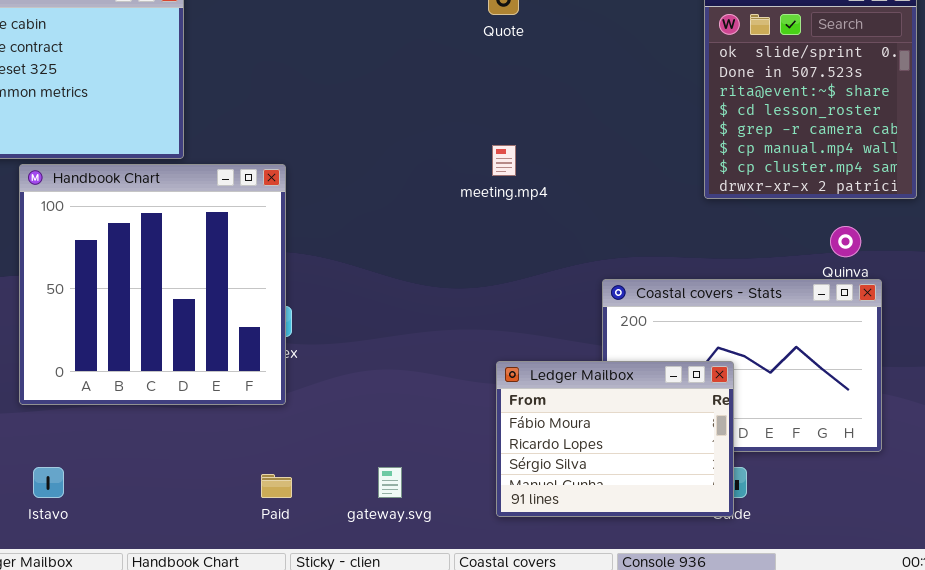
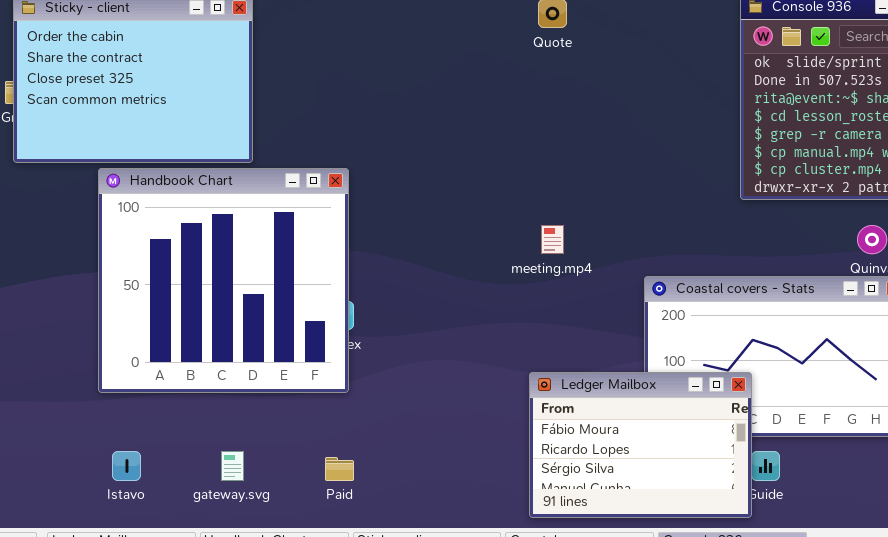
meeting.mp4: [492,145,516,176] -> [541,225,564,254], moved
Ledger Mailbox: [496,361,734,517] -> [529,372,752,518], moved
gateway.svg: [378,467,402,498] -> [221,451,244,481], moved

